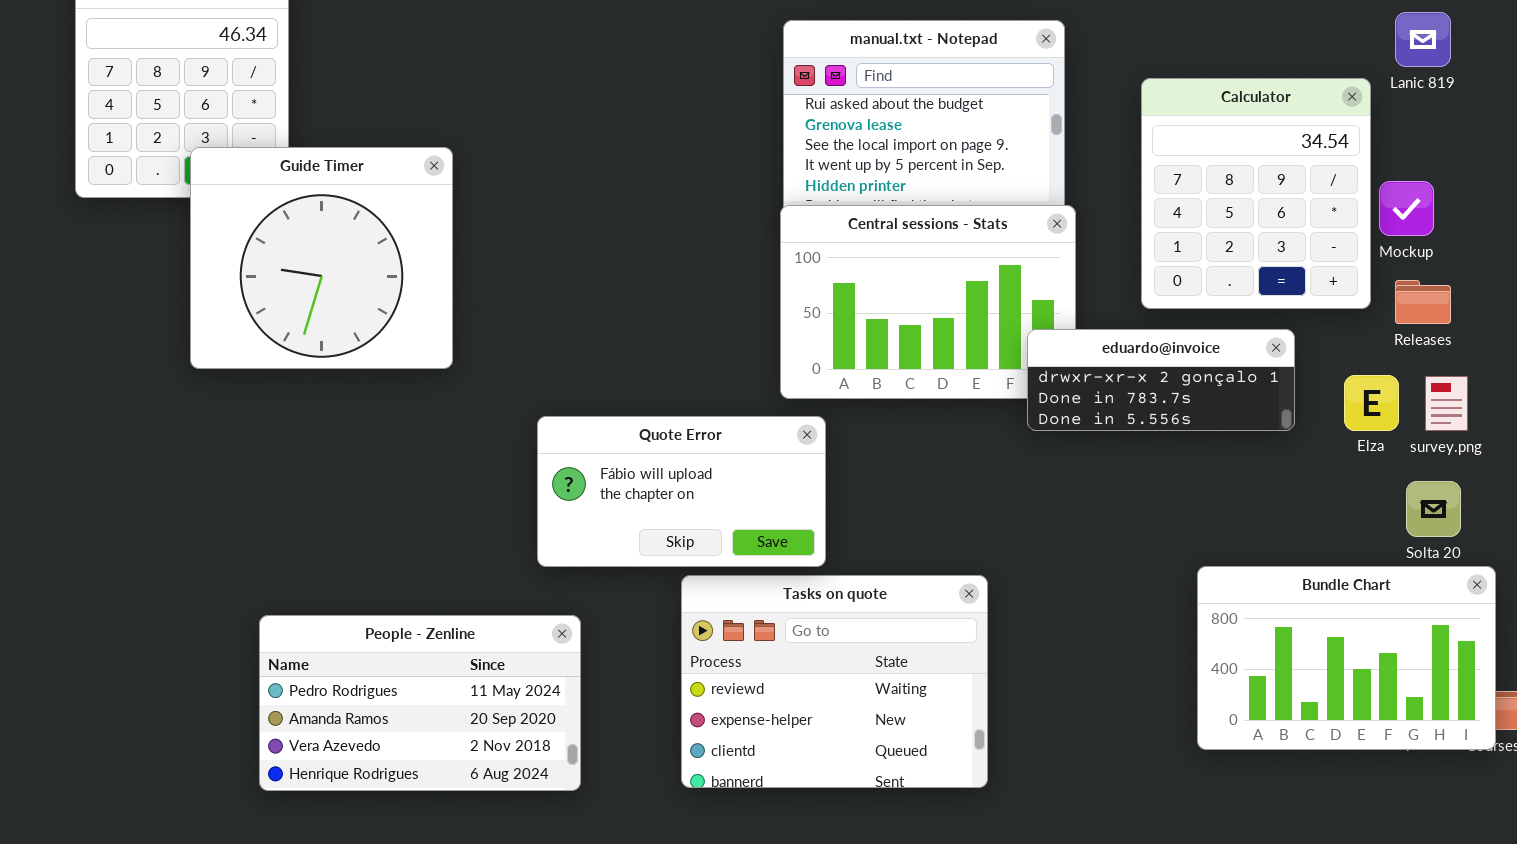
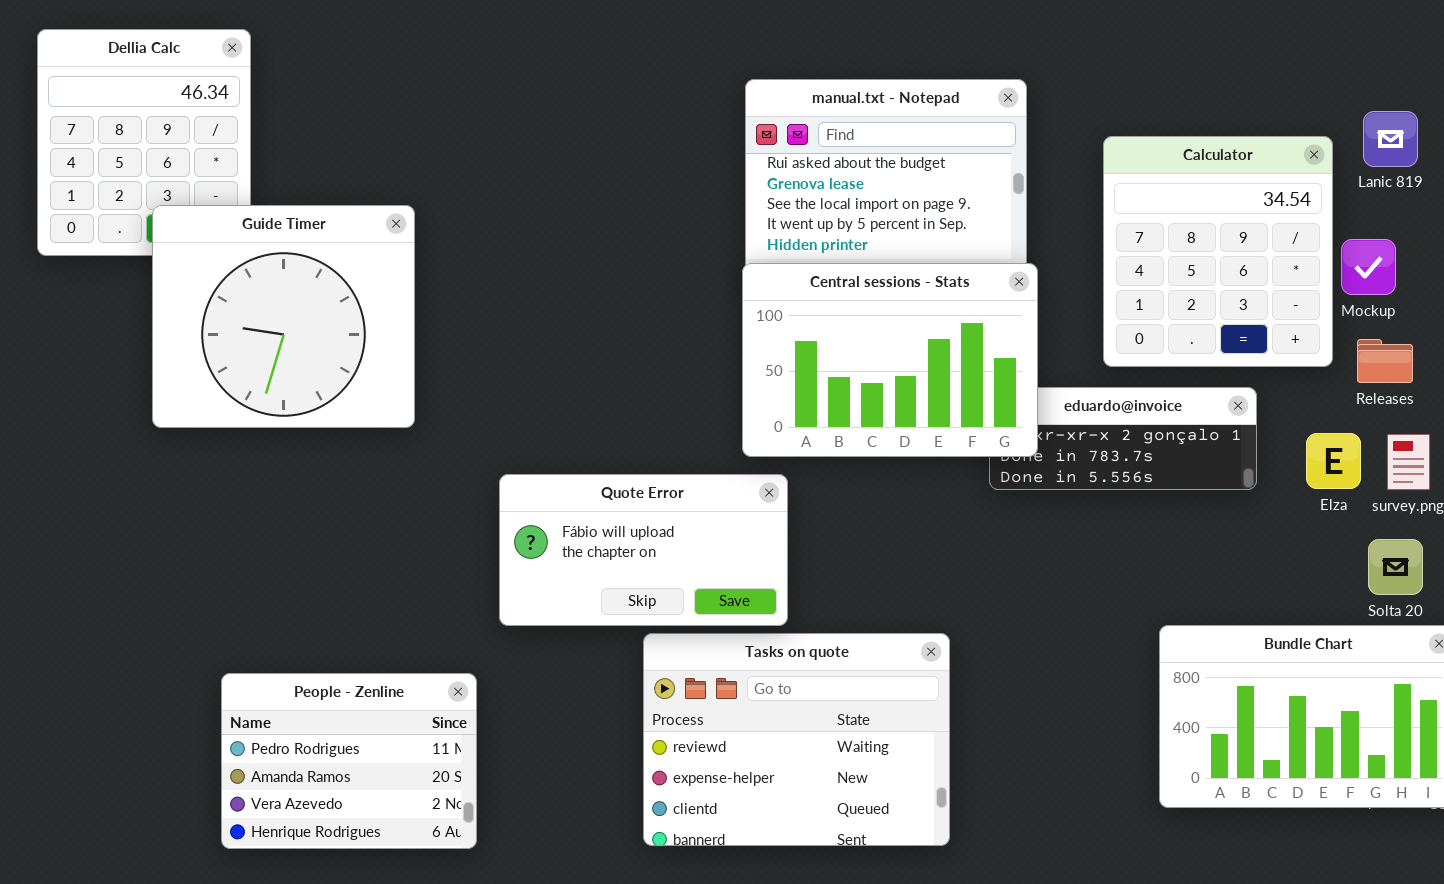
Lanic 819: [1395,12,1451,67] -> [1363,111,1418,167], moved
Central sessions - Stats: [780,205,1076,399] -> [742,263,1038,457], raised
People - Zenline: [259,615,581,791] -> [221,673,477,849], resized

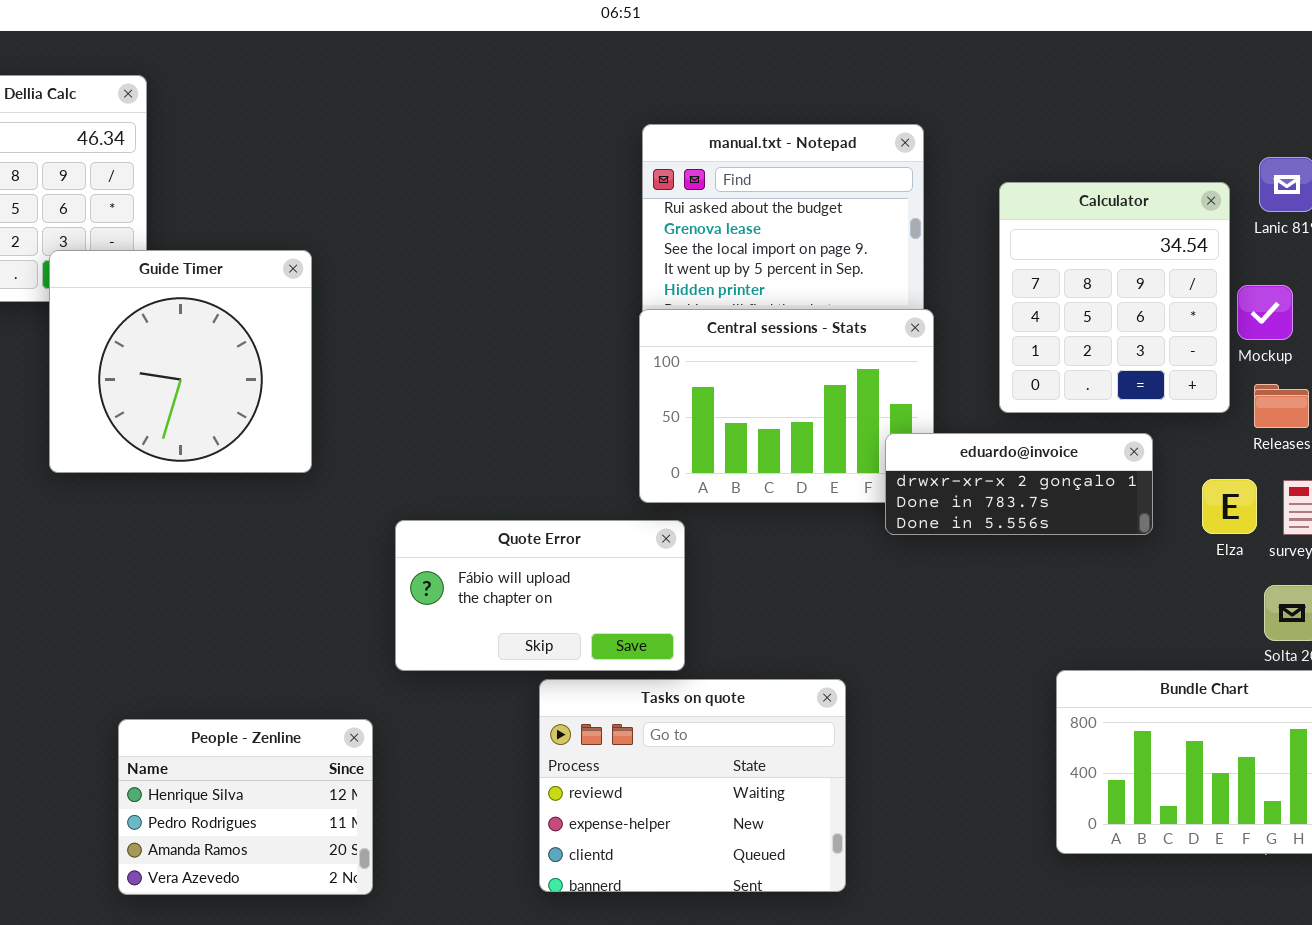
eduardo@invoice: [989,387,1257,490] -> [885,433,1153,535], raised
People - Zenline: [221,673,477,849] -> [118,719,373,895], scrolled up 1 row

